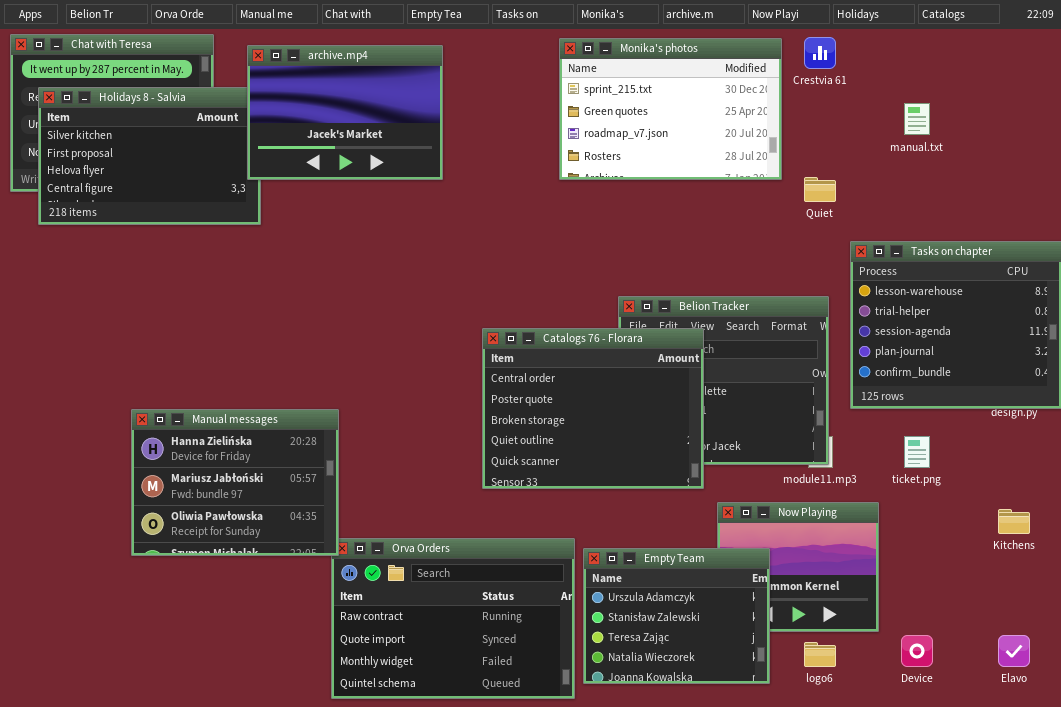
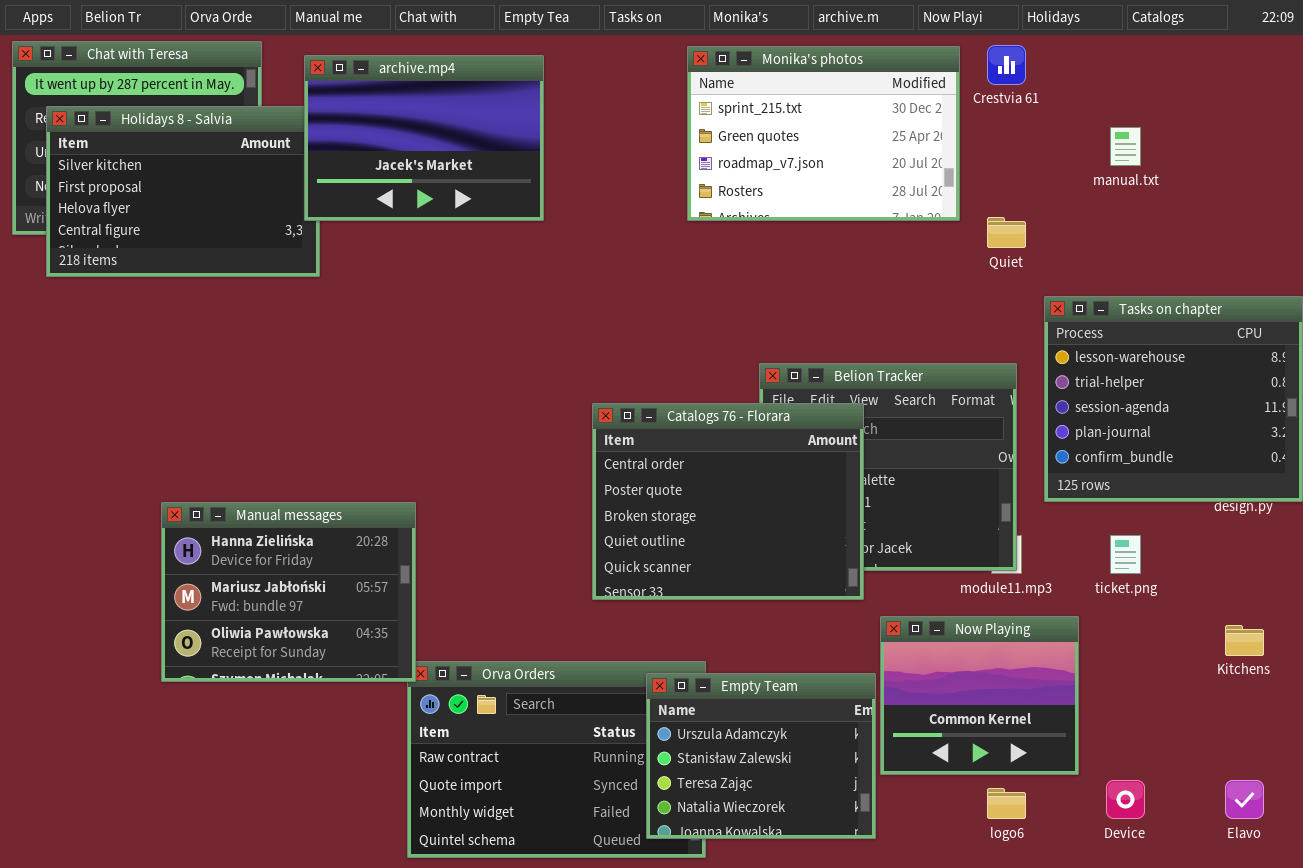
Empty Team: [583,548,770,684] -> [646,673,876,839], moved

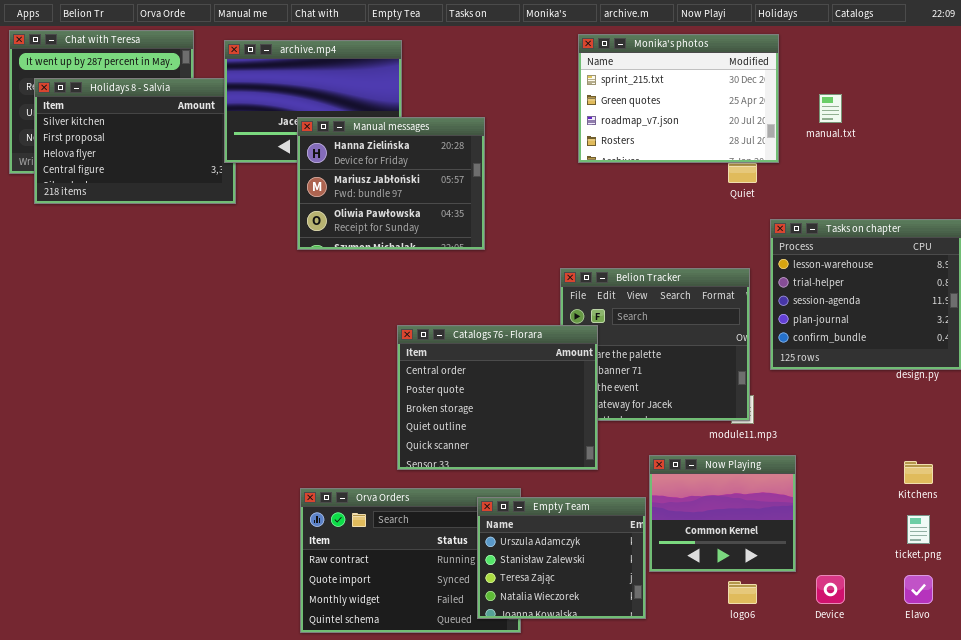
Monika's photos: [687,46,960,221] -> [578,34,779,163], moved
Catalogs 76 - Florara: [592,403,864,600] -> [397,325,598,470], moved
Manual messages: [161,502,416,682] -> [297,117,485,250], moved
ticket.png: [1110,535,1141,574] -> [907,515,930,544], moved

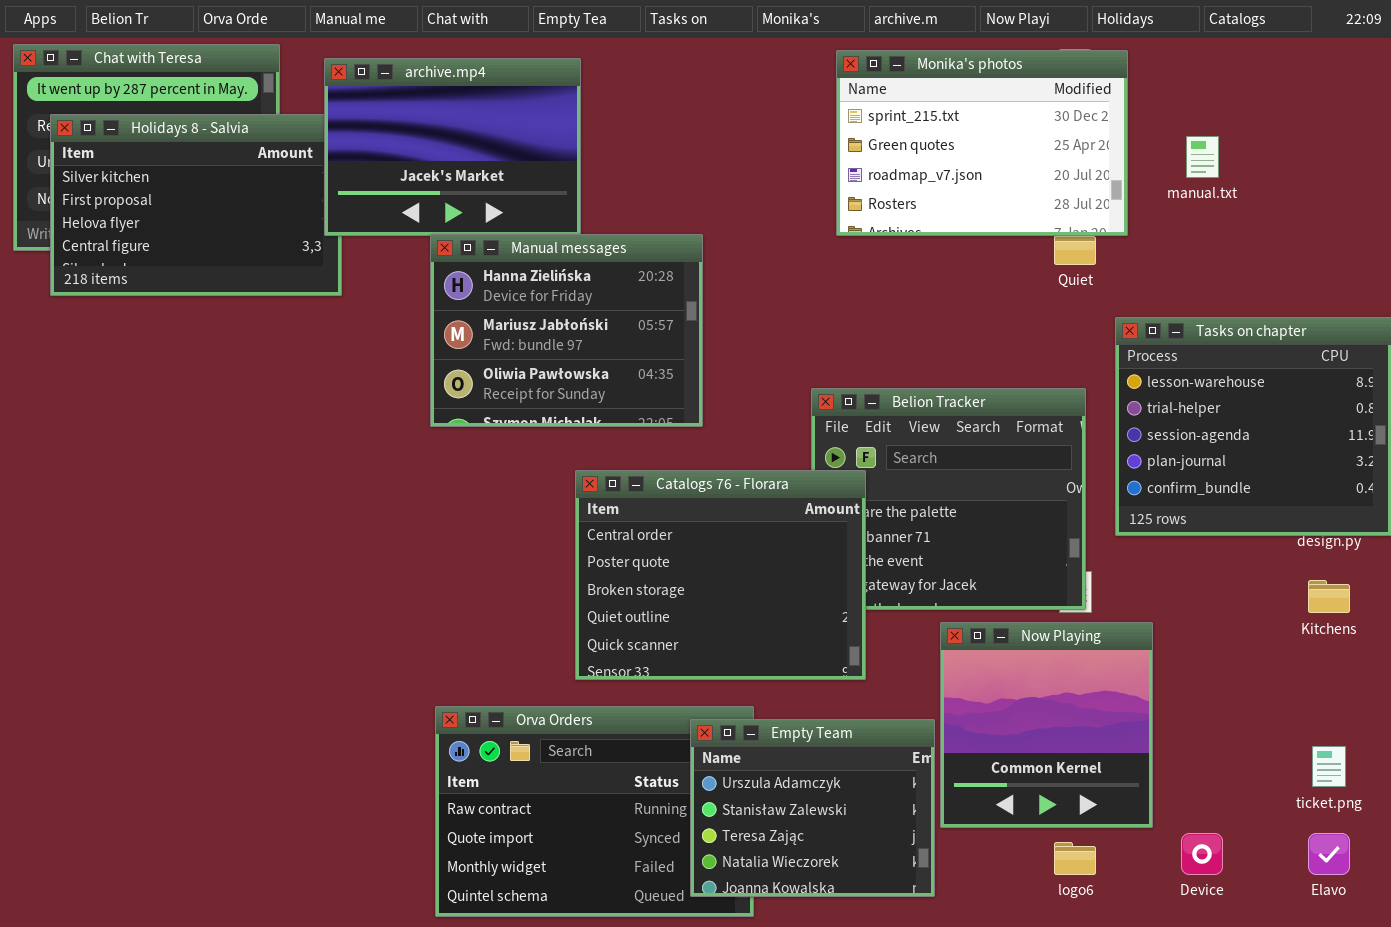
Manual messages: [297,117,485,250] -> [430,234,703,427], moved
Now Playing: [649,455,796,572] -> [940,622,1153,828], resized
Kitchens: [904,461,933,484] -> [1308,580,1350,613], moved

